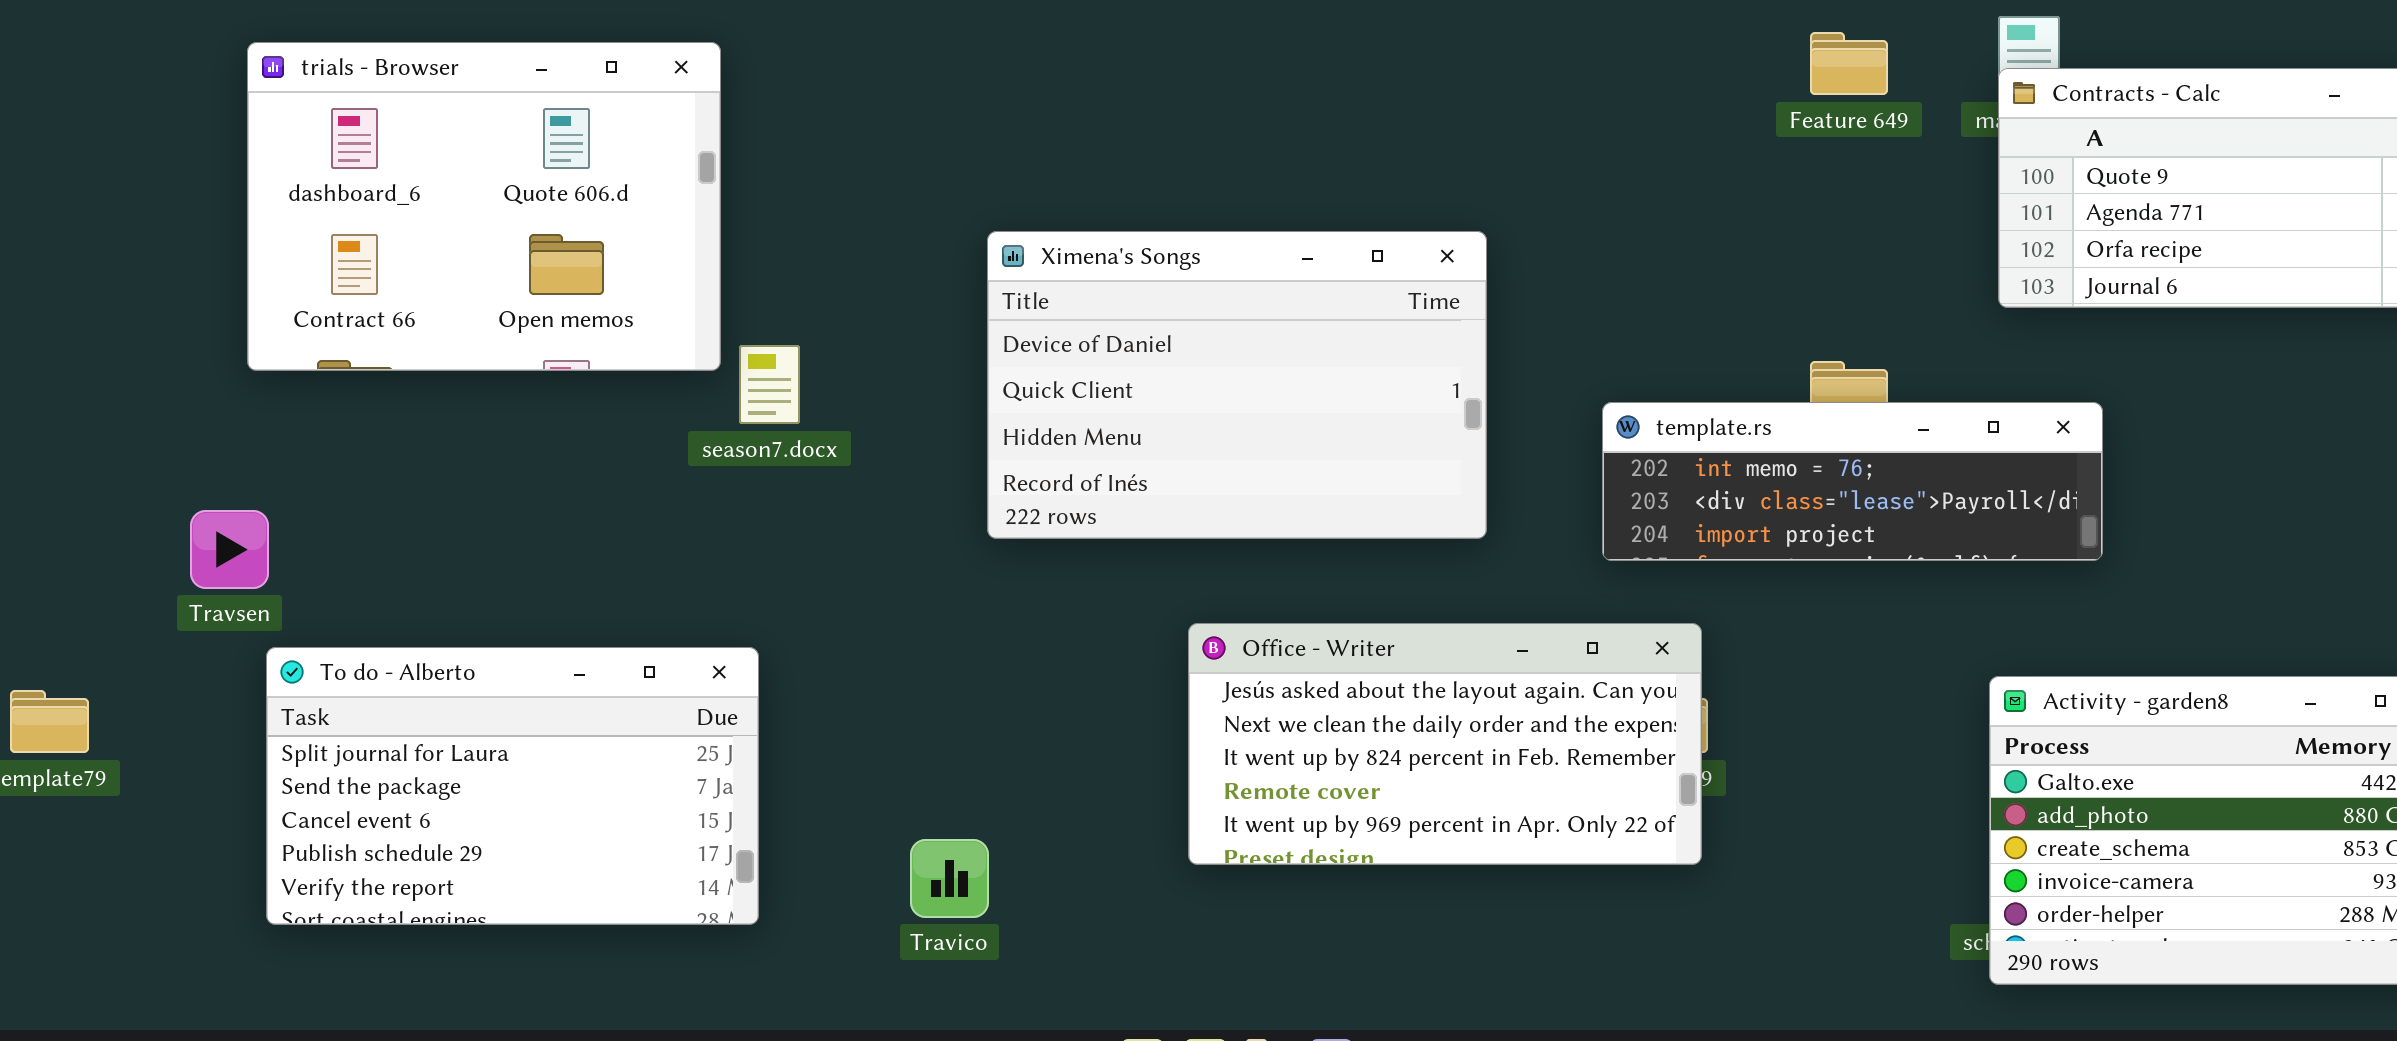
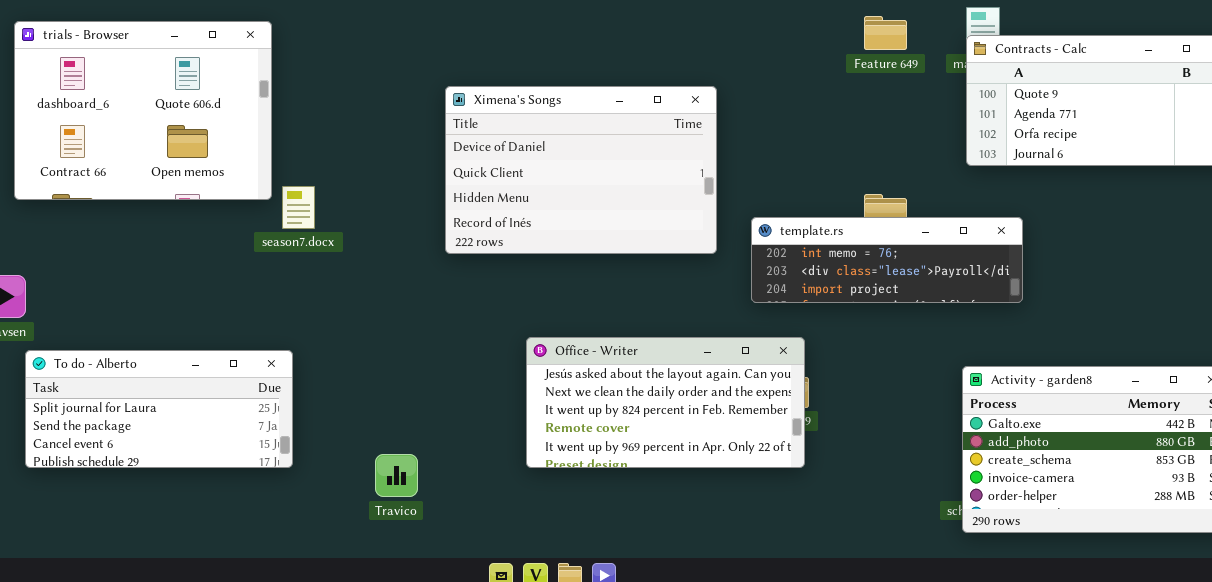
Ximena's Songs: [987,231,1487,539] -> [445,86,717,254], moved
To do - Alberto: [266,647,759,925] -> [25,350,293,468], resized

